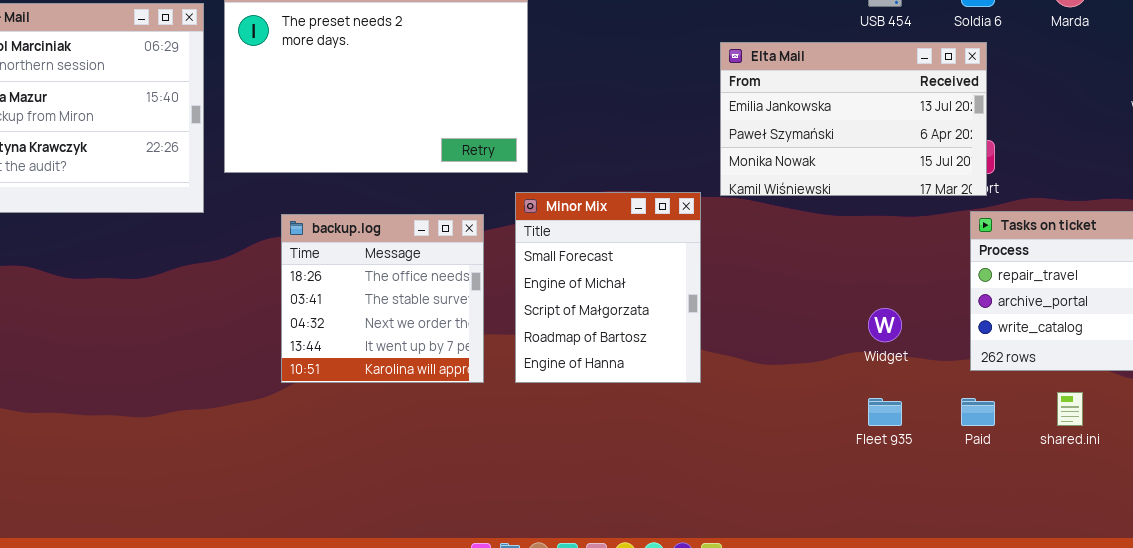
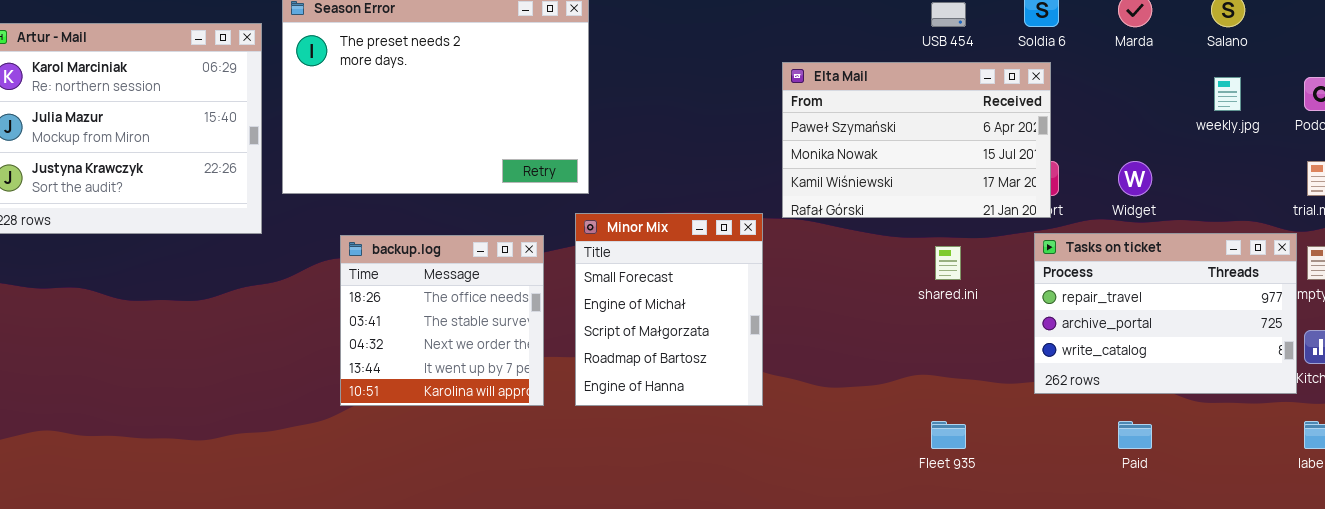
Elta Mail: [720,42,987,196] -> [782,62,1051,218], scrolled down 1 row
Widget: [868,308,902,342] -> [1118,161,1152,196], moved
shared.ini: [1057,392,1083,426] -> [935,246,961,280], moved
Paid: [961,398,995,426] -> [1118,421,1152,449], moved

